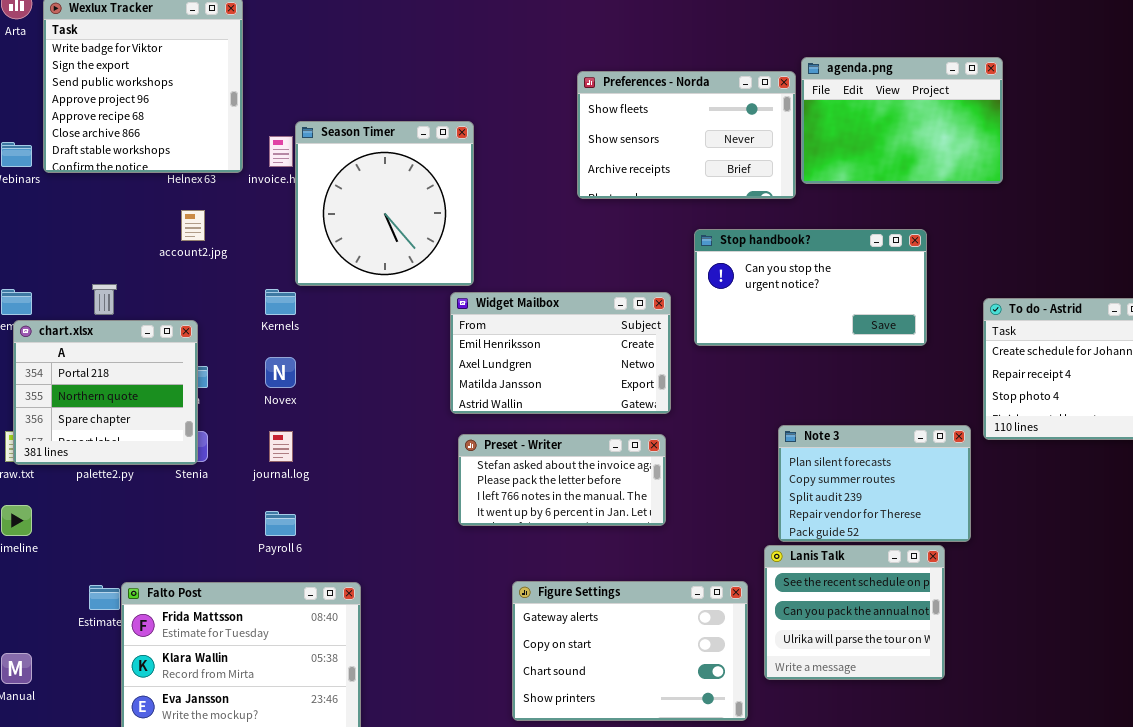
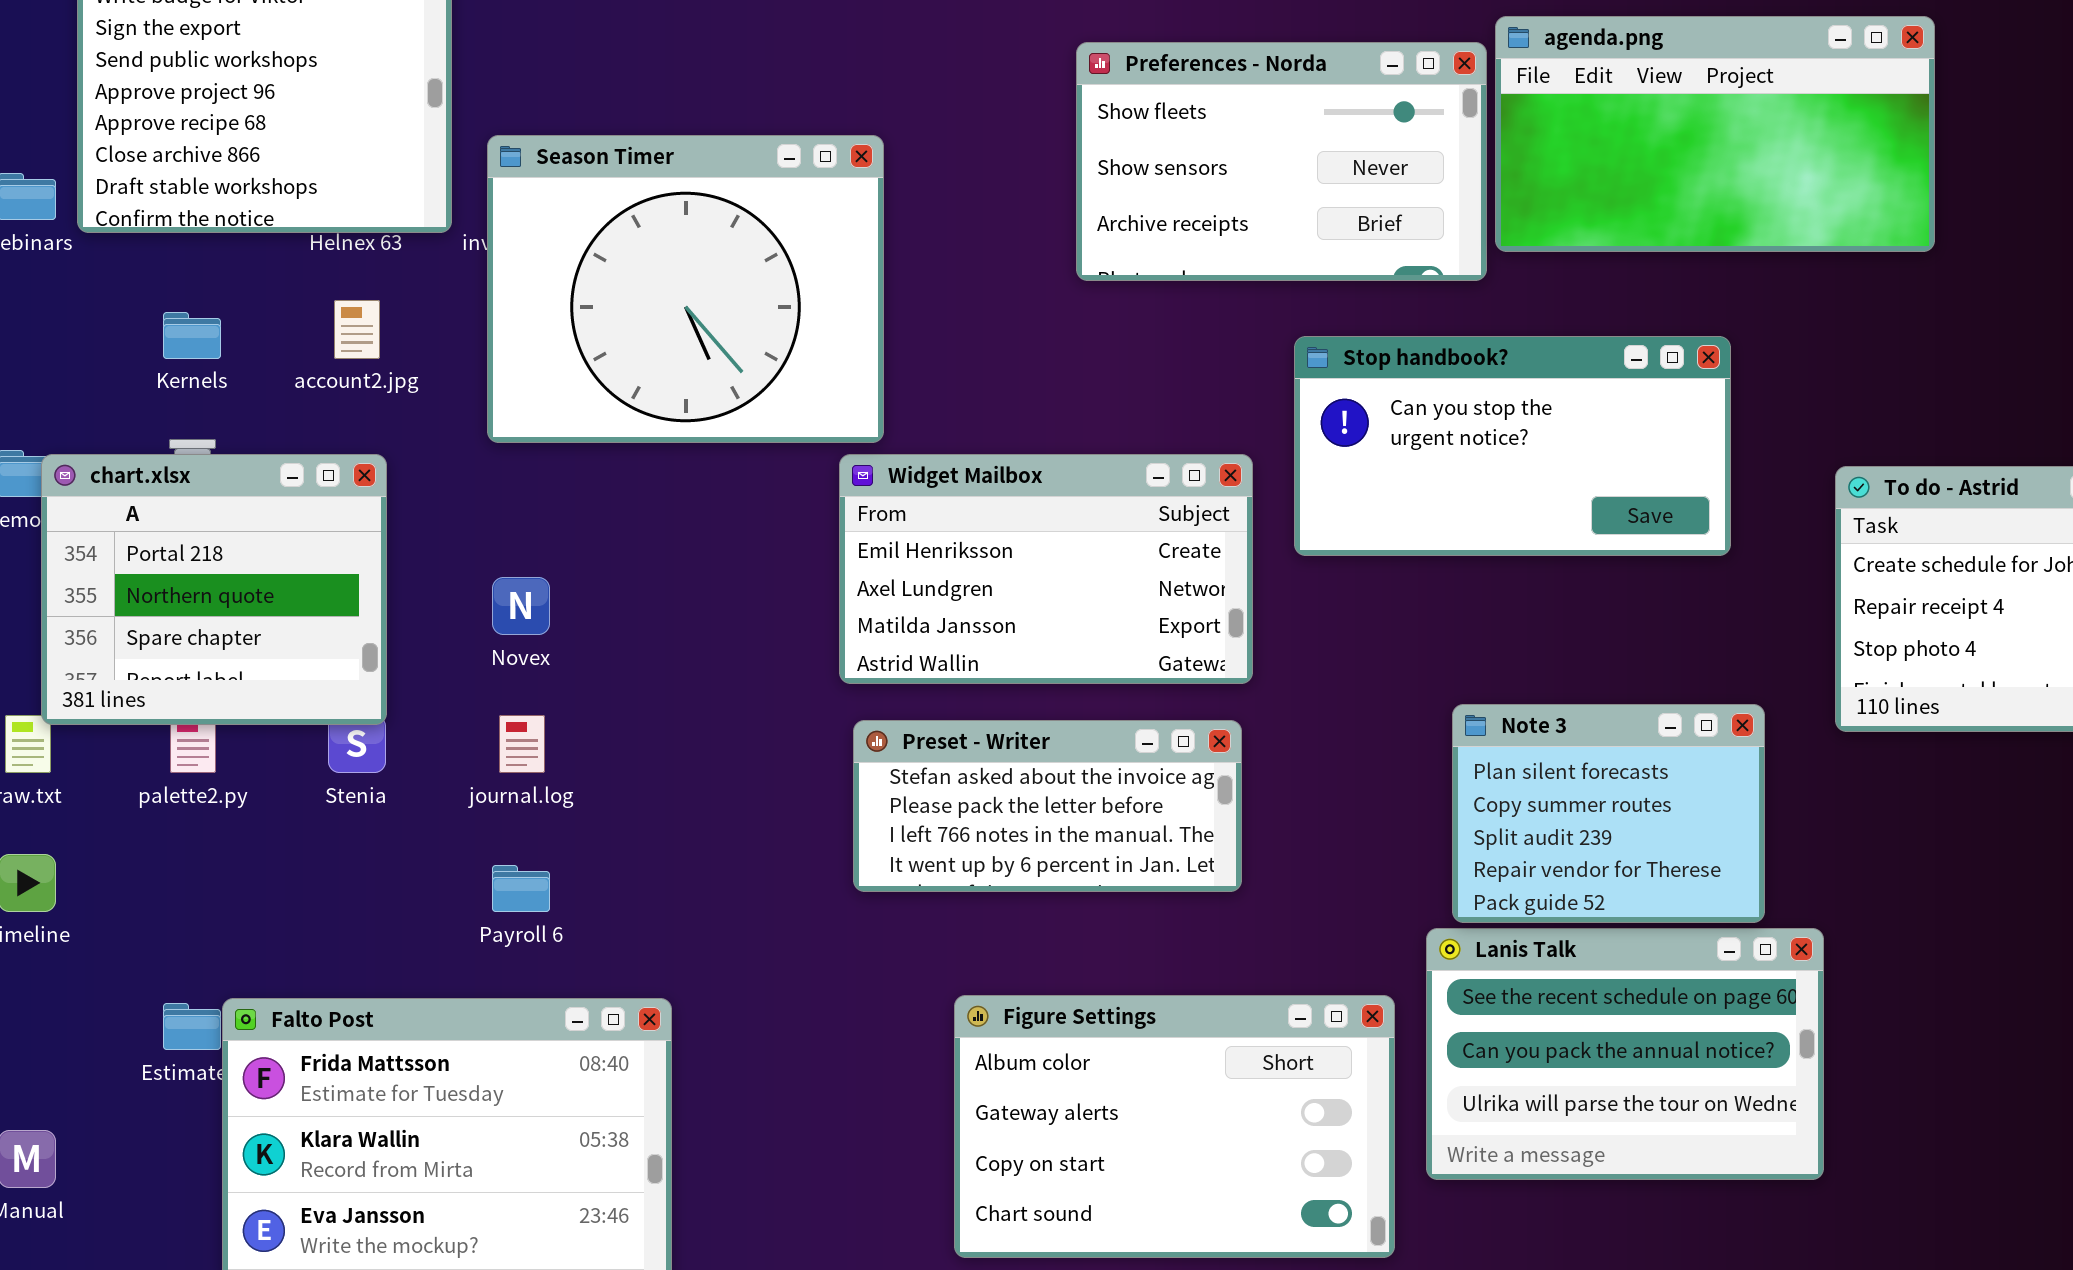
agenda.png: [801,57,1003,184] -> [1495,16,1935,252], resized
Season Timer: [295,121,474,286] -> [487,135,884,443], resized
Kernels: [265,289,296,315] -> [163,312,221,359], moved
chart.xlsx: [13,320,198,465] -> [41,454,387,725], moved
Note 3: [778,425,971,542] -> [1452,704,1765,923], resized
Lanis Talk: [764,545,945,680] -> [1426,928,1824,1180], resized
Figure Settings: [512,581,748,721] -> [954,995,1395,1258], scrolled up 1 row

